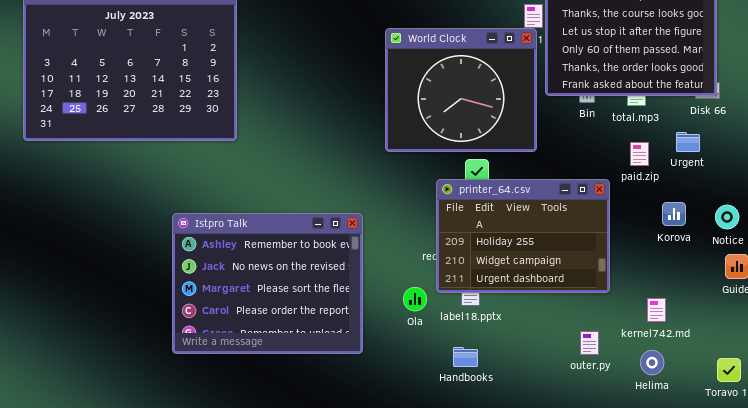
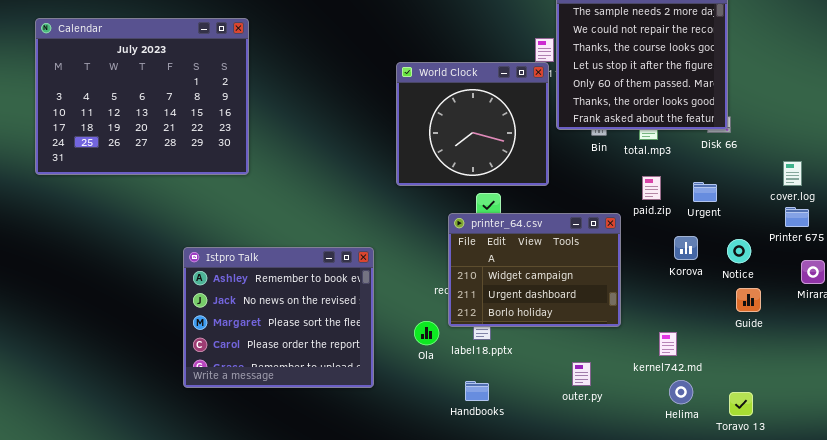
Urgent: [676,132,700,152] -> [693,182,717,202], moved
printer_64.csv: [436,179,610,293] -> [448,213,621,327], scrolled down 1 row
outer.py: [580,331,599,355] -> [572,362,591,386], moved
Helima: [640,350,664,375] -> [669,380,693,404], moved

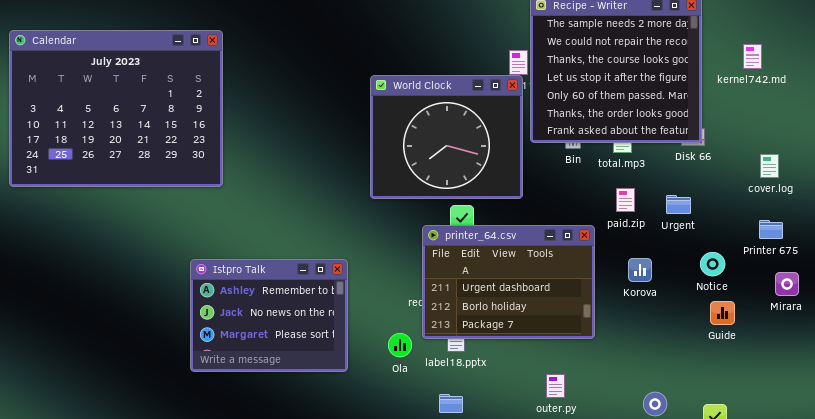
cover.log: [783,161,802,186] -> [760,154,779,178], moved
printer_64.csv: [448,213,621,327] -> [422,225,595,339], scrolled down 1 row
Korova: [674,236,698,260] -> [628,258,652,282], moved
Istpro Talk: [183,247,374,388] -> [190,259,348,372], resized
kernel742.md: [659,332,677,356] -> [743,44,762,69], moved

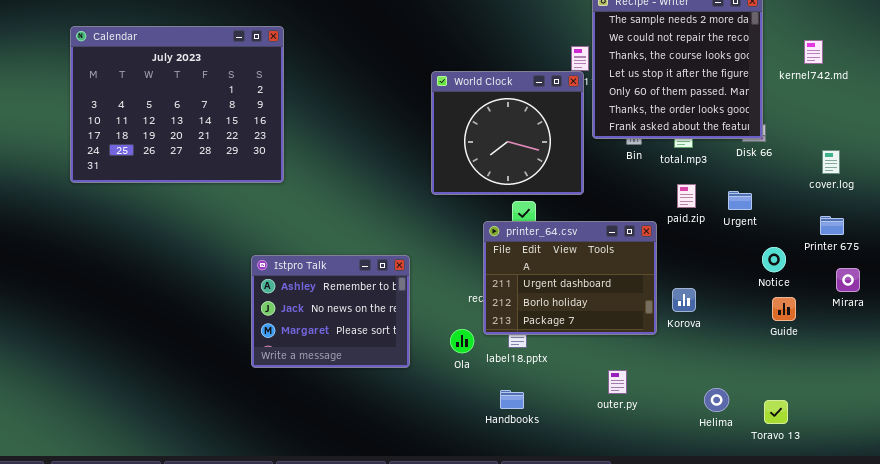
Korova: [628,258,652,282] -> [672,288,696,312], moved

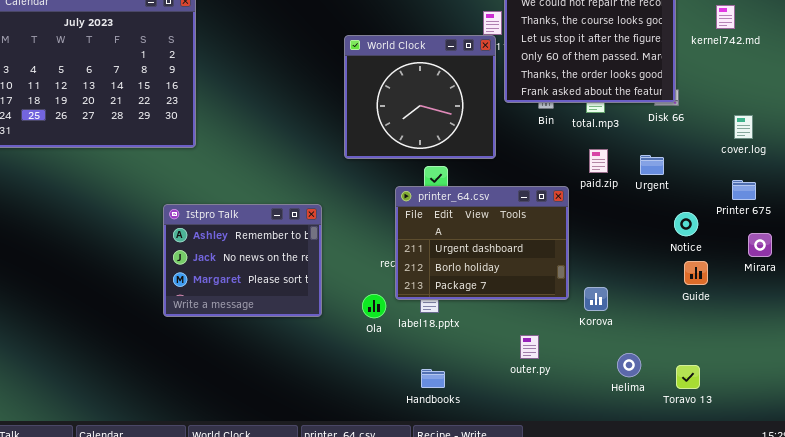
Istpro Talk: [251,255,410,368] -> [163,204,322,317], moved
Korova: [672,288,696,312] -> [584,287,608,311], moved
Handbooks: [500,390,524,409] -> [421,369,445,388], moved

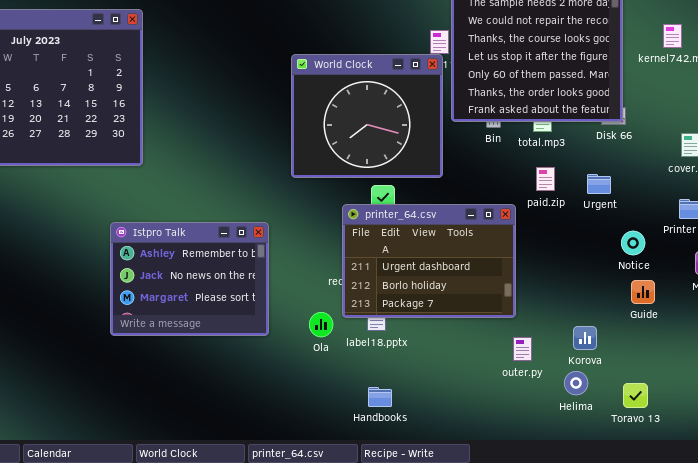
Korova: [584,287,608,311] -> [573,326,597,350], moved
outer.py: [520,335,539,359] -> [513,337,532,361], moved

